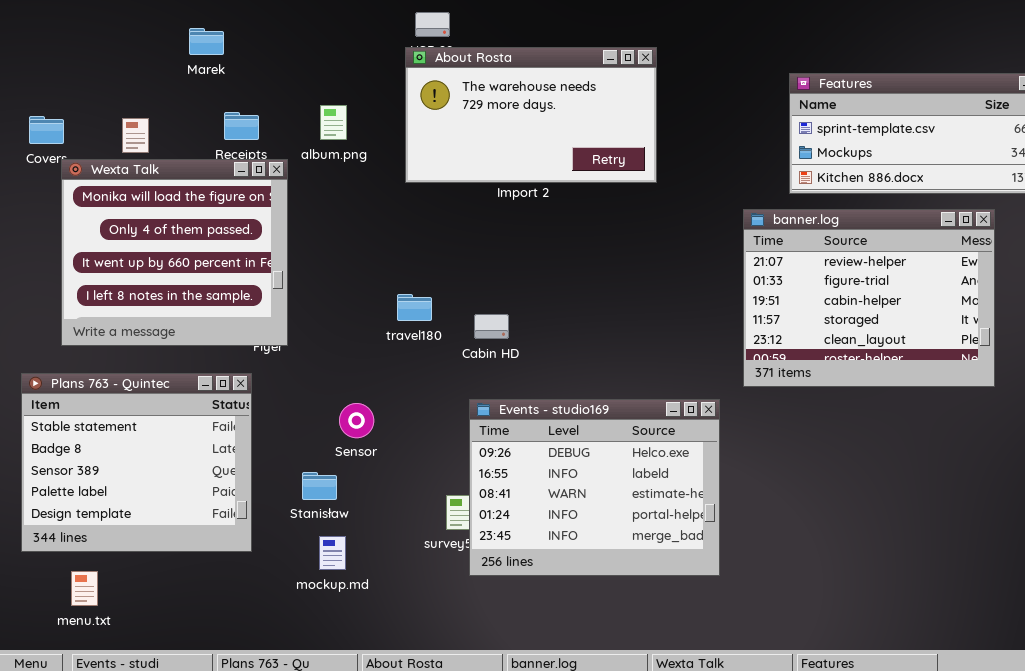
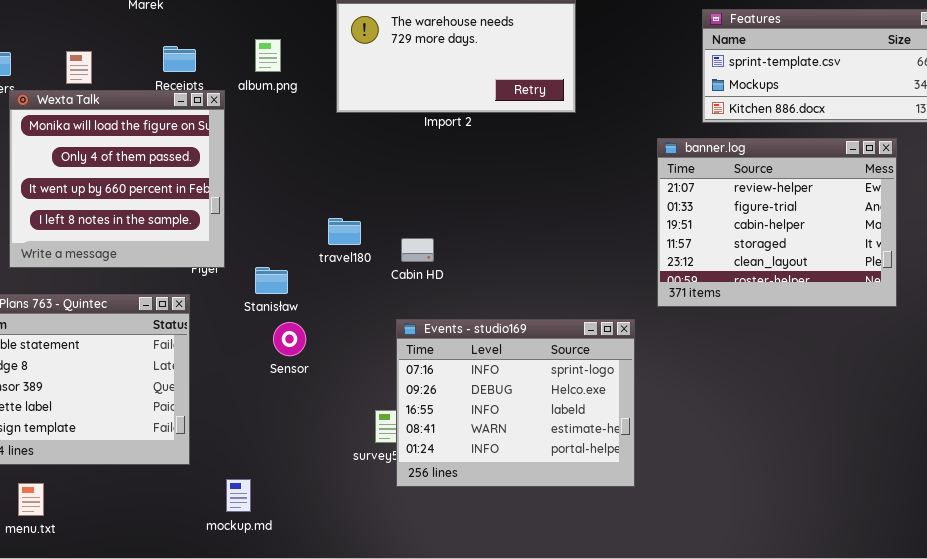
Events - studio169: [469,399,720,576] -> [396,319,635,487], scrolled up 1 row
Stanisław: [302,472,337,500] -> [255,267,288,294], moved
mockup.md: [319,536,346,570] -> [226,479,251,512], moved

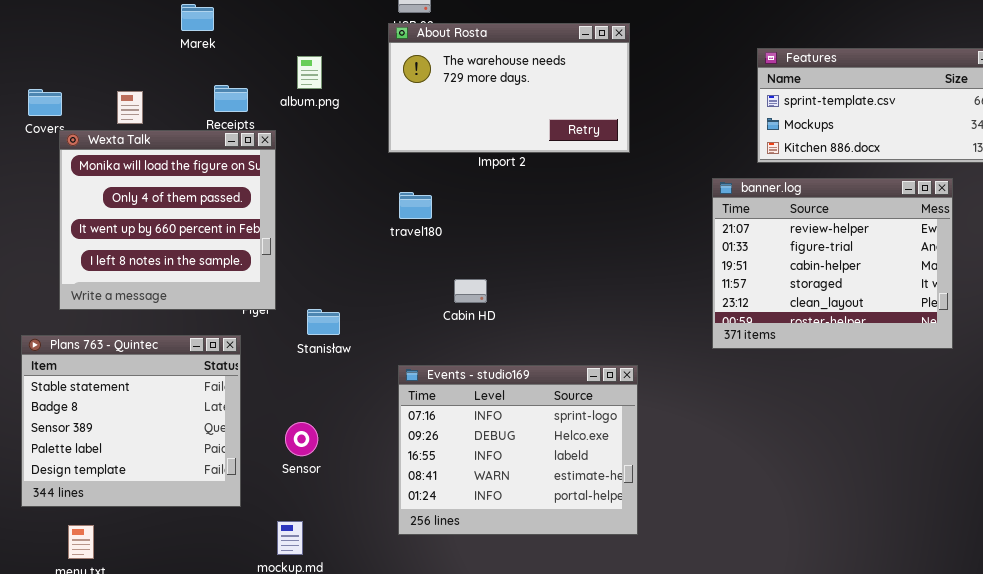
album.png: [255,39,281,72] -> [297,56,322,89], moved
travel180: [328,218,361,245] -> [399,192,432,219], moved
Events - studio169: [396,319,635,487] -> [398,365,638,535], moved
Sensor: [273,322,306,356] -> [285,422,318,456], moved

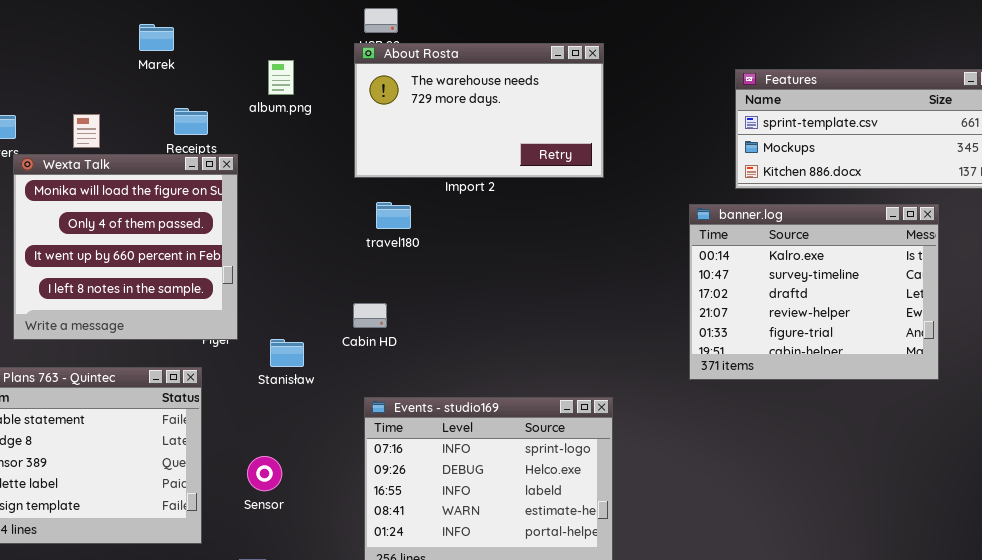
album.png: [297,56,322,89] -> [268,60,294,95], moved
banner.log: [712,178,953,349] -> [689,204,939,380], scrolled up 3 rows
travel180: [399,192,432,219] -> [376,202,411,229], moved
Cabin HD: [454,279,487,303] -> [353,303,387,328], moved

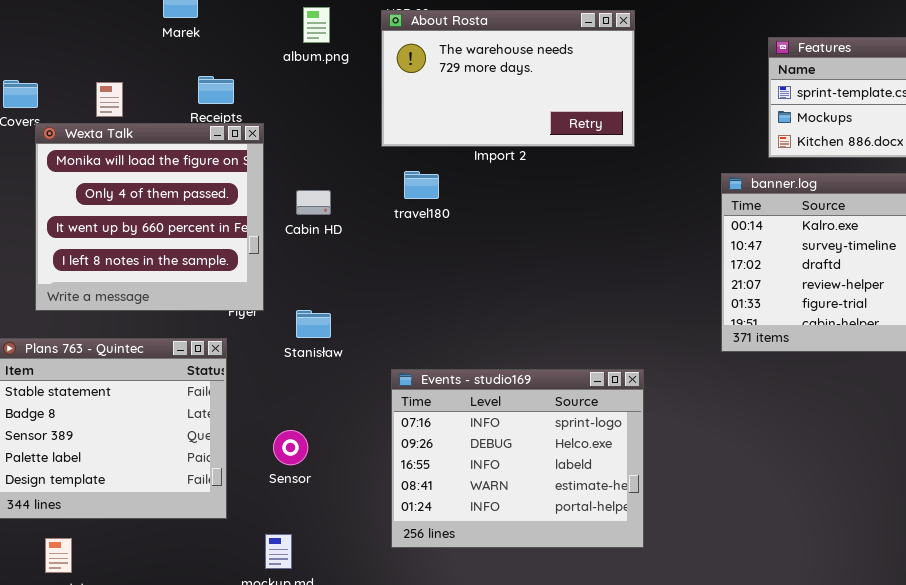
album.png: [268,60,294,95] -> [303,7,330,43], moved
Cabin HD: [353,303,387,328] -> [296,190,331,215], moved

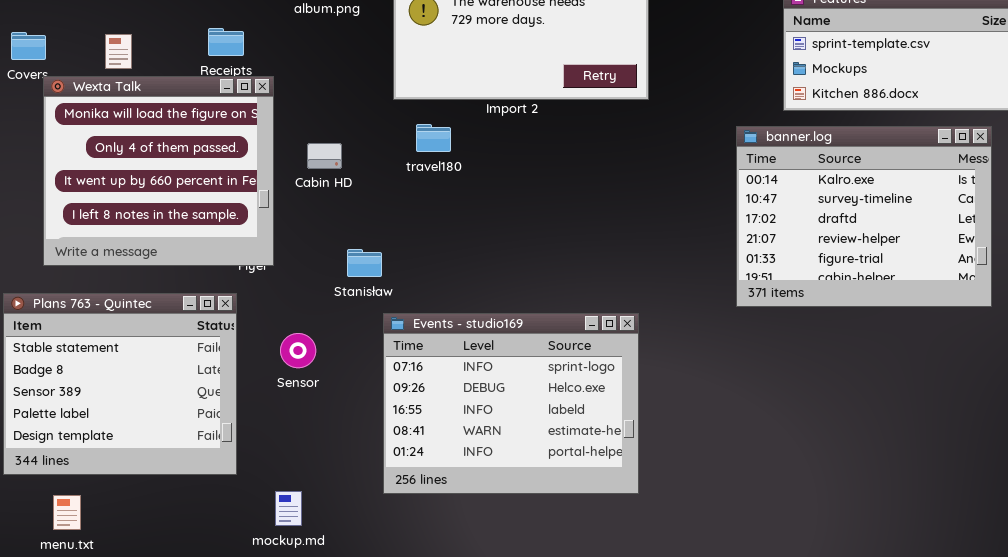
Stanisław: [296,310,331,338] -> [347,249,382,277], moved
Events - studio169: [391,369,644,548] -> [383,313,639,494], moved
Sensor: [273,430,308,465] -> [280,333,316,368], moved

